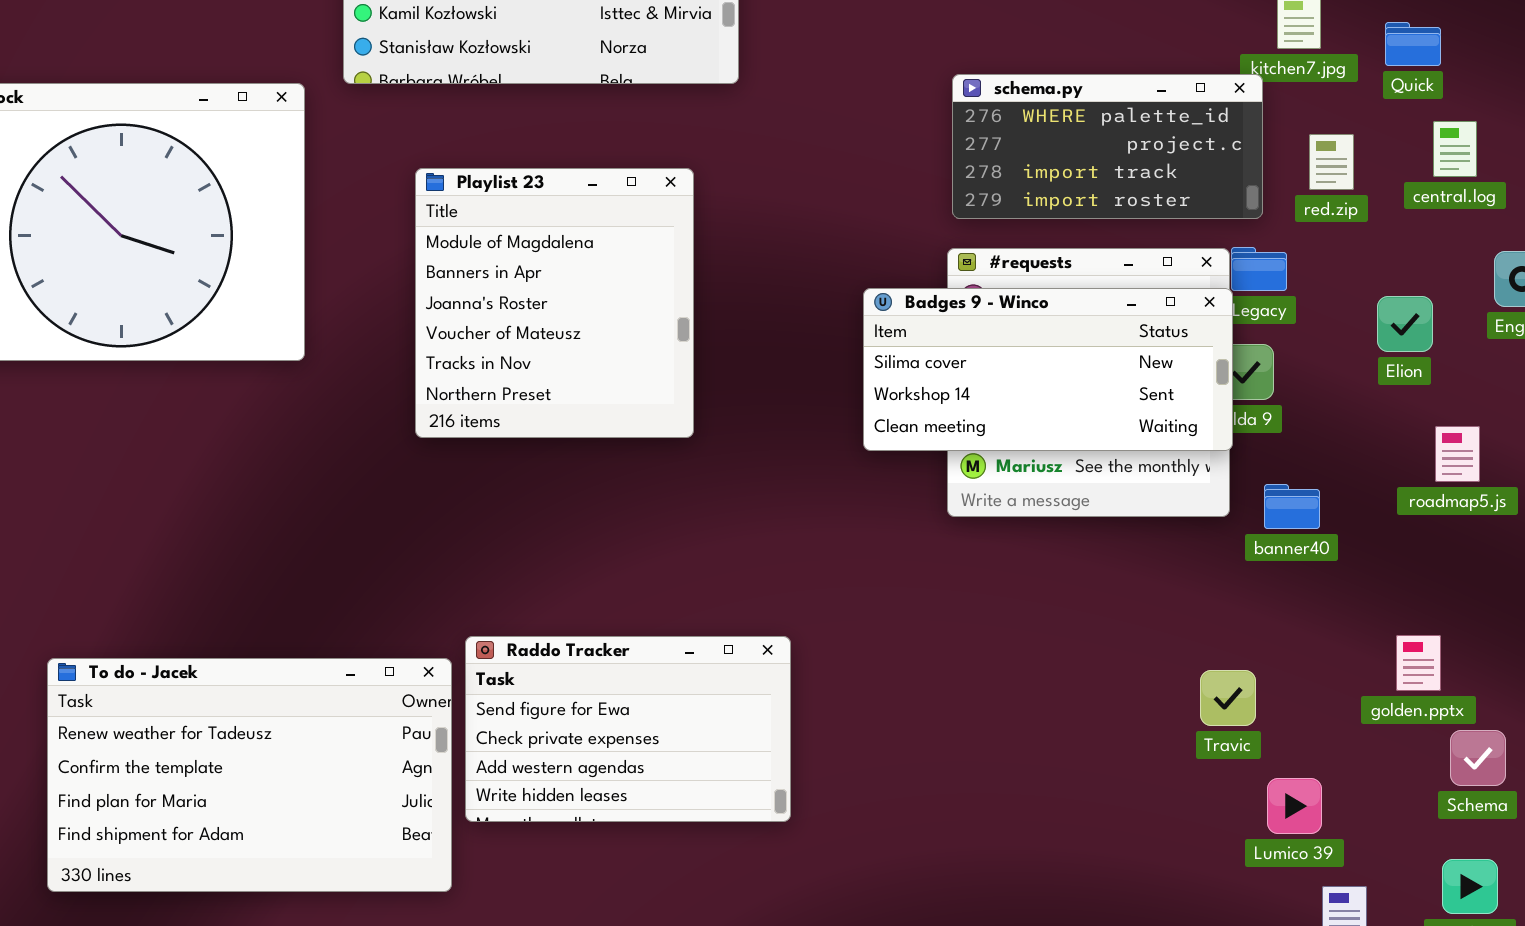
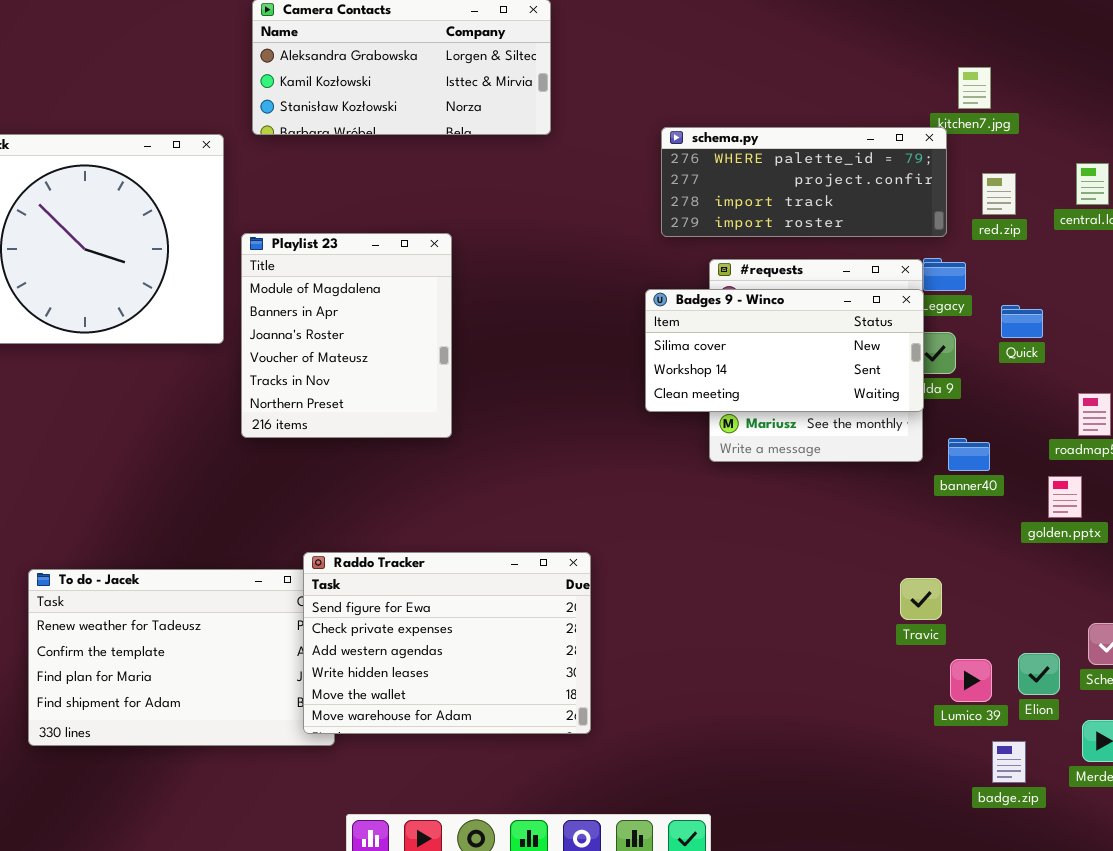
Quick: [1385,22,1441,66] -> [1001,305,1043,338], moved
schema.py: [952,74,1263,219] -> [661,127,947,237], resized
Playlist 23: [415,168,694,438] -> [241,233,452,438], moved
Elion: [1377,296,1433,352] -> [1018,653,1060,695], moved
golden.pptx: [1396,635,1441,691] -> [1048,476,1082,518], moved
Raddo Tracker: [465,636,791,822] -> [303,552,591,734], resized

